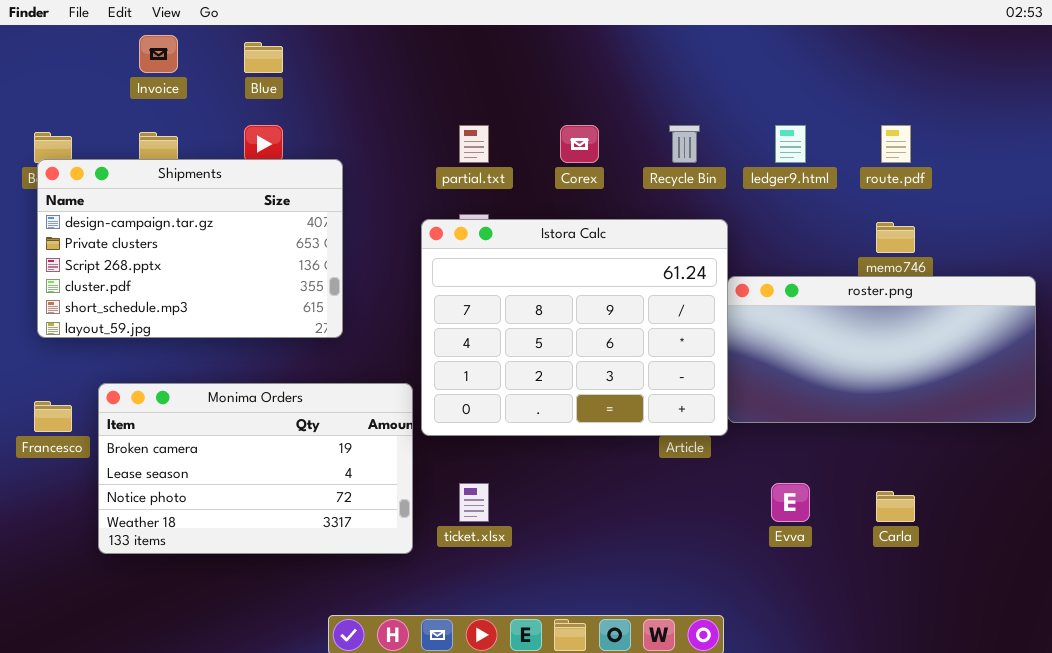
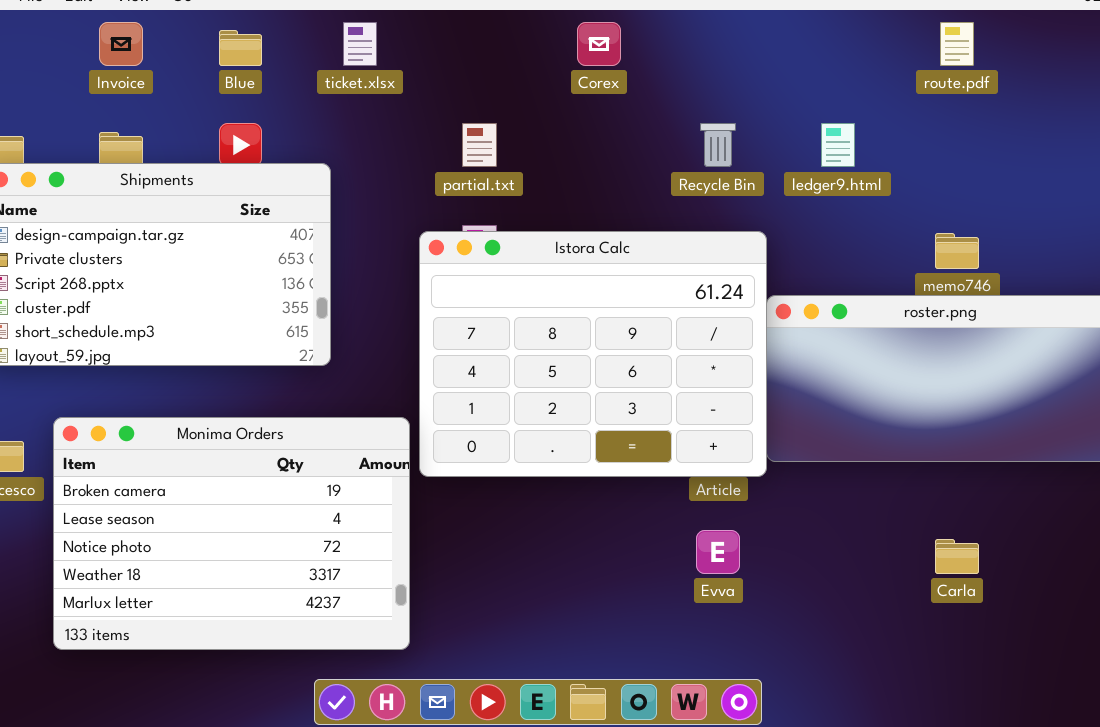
Corex: [560,125,599,163] -> [577,22,621,66], moved
route.pdf: [881,125,911,163] -> [940,22,974,66], moved
Monima Orders: [98,383,413,554] -> [53,417,410,650], resized
ticket.xlsx: [459,483,489,522] -> [343,22,377,66], moved
Evva: [771,483,810,522] -> [696,530,740,574], moved

